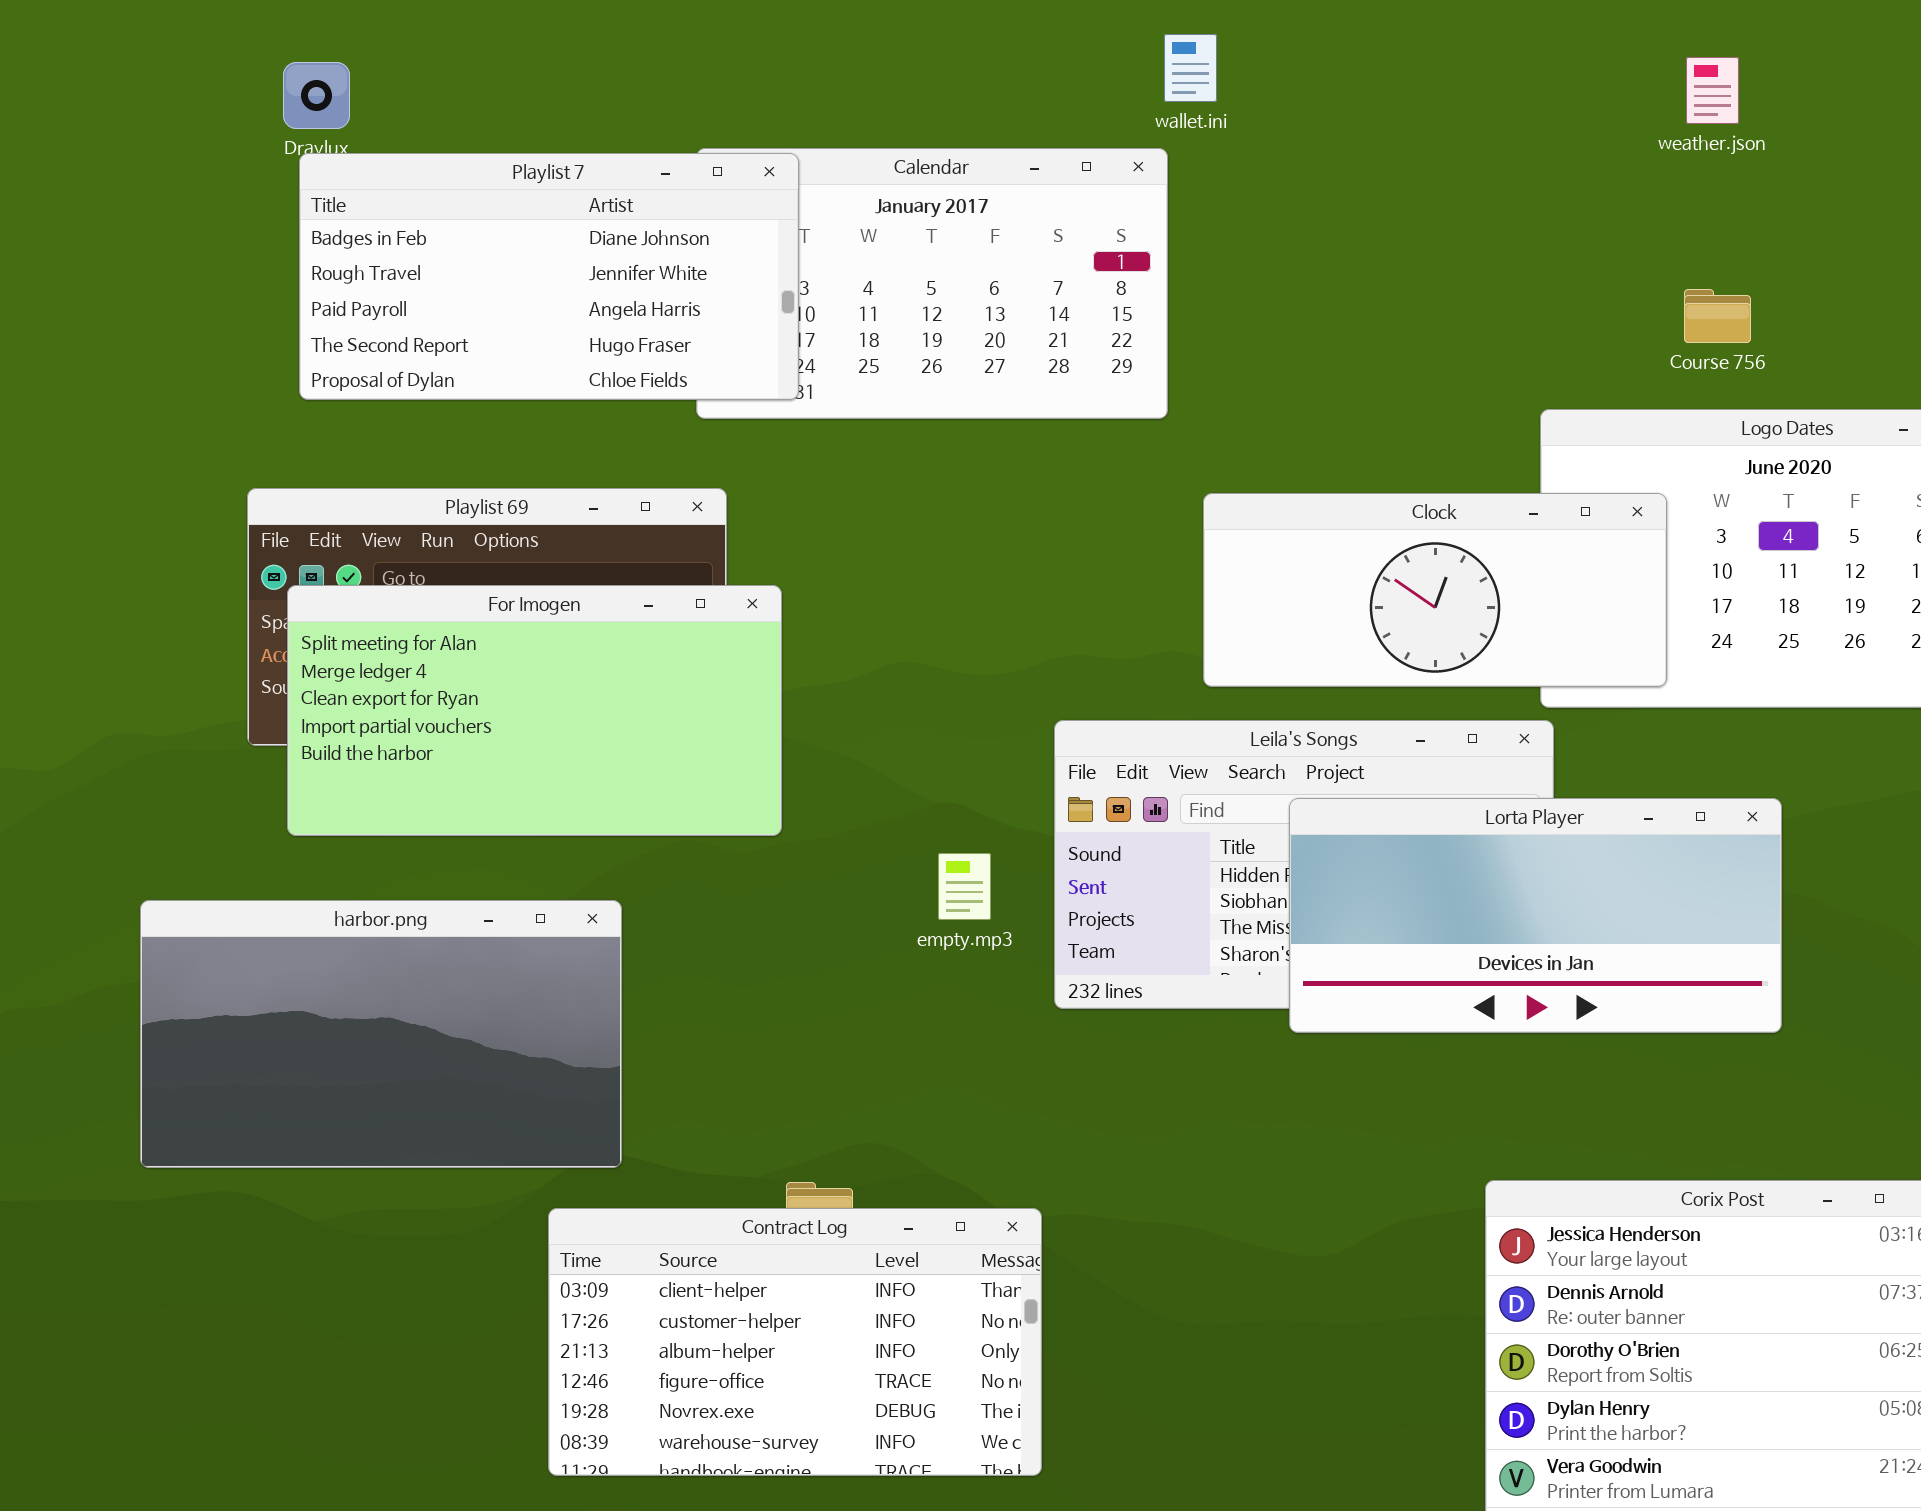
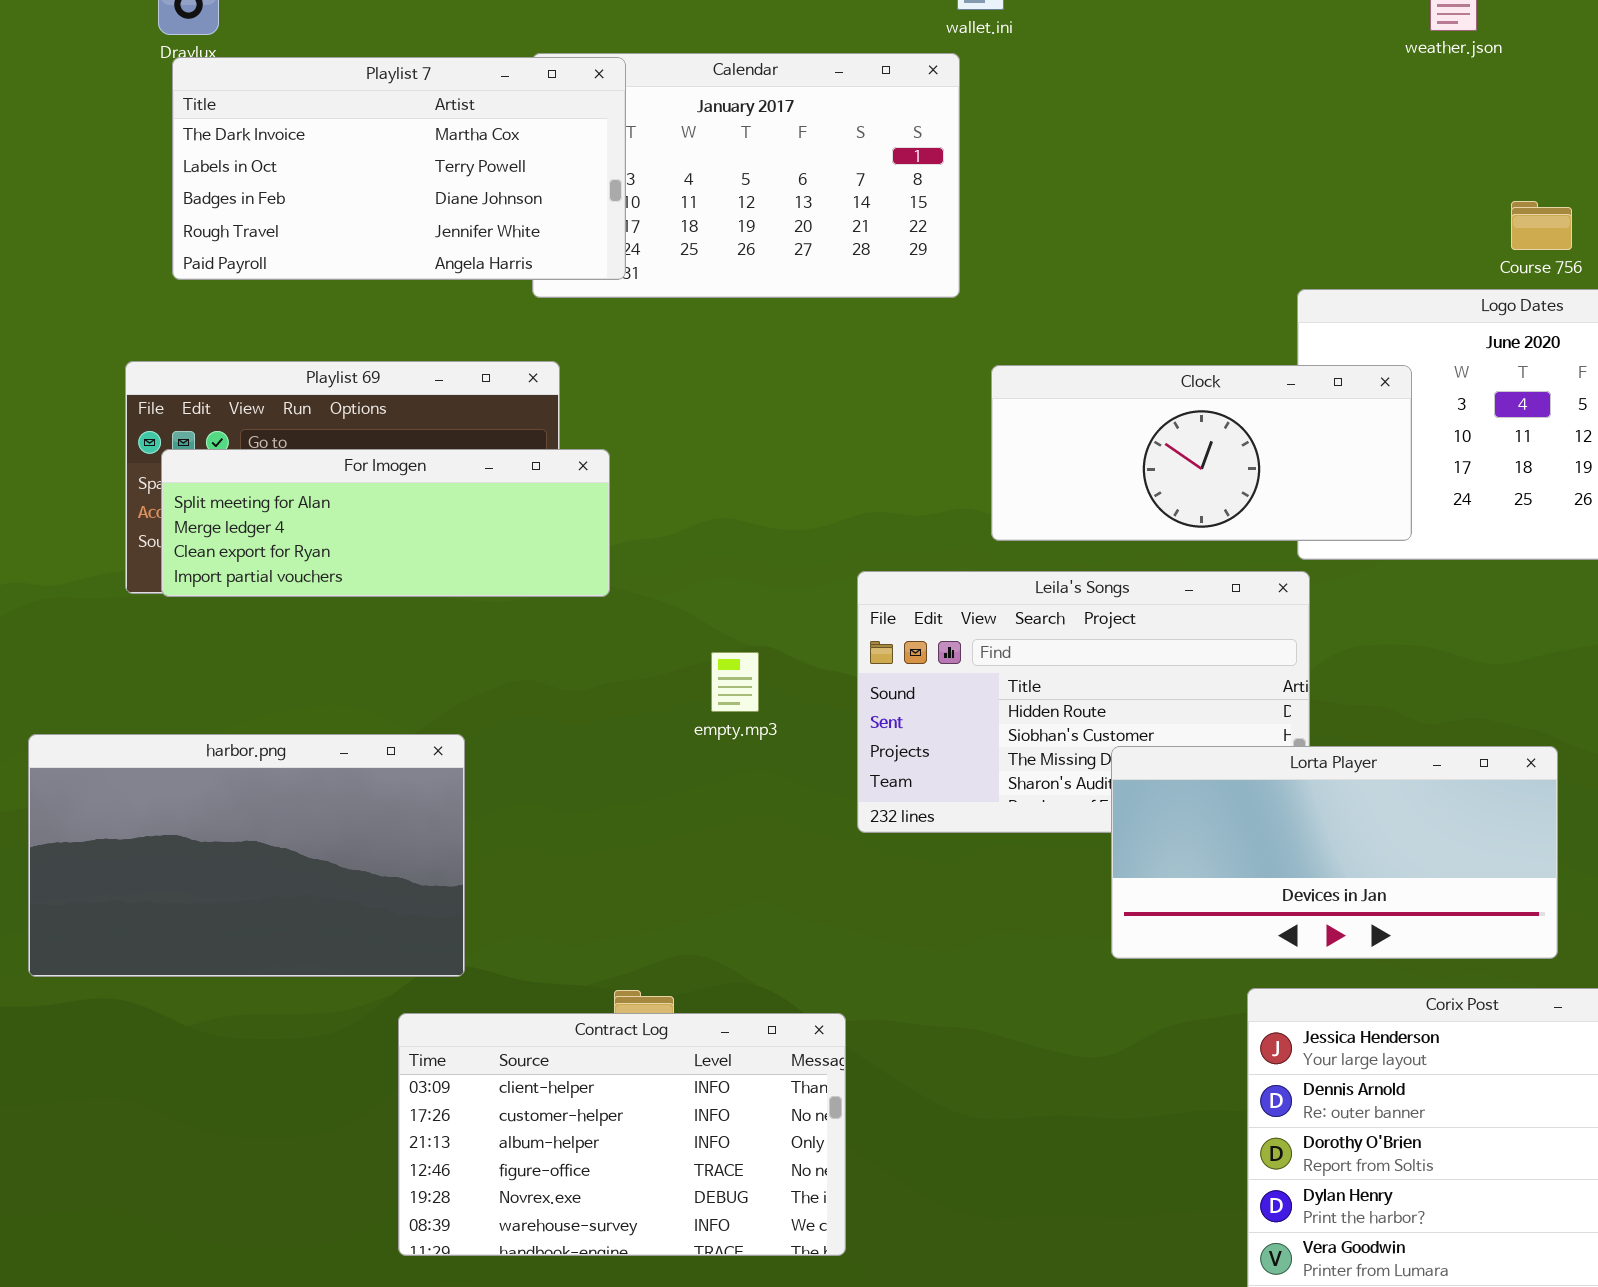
Playlist 7: [299,153,799,400] -> [172,57,626,280], scrolled up 2 rows
Course 756: [1684,289,1751,343] -> [1511,201,1572,250], moved
For Imogen: [287,585,782,836] -> [161,449,610,597], resized
Lorta Player: [1289,798,1782,1033] -> [1111,746,1558,959], moved
empty.mp3: [938,853,991,920] -> [711,652,759,712], moved

